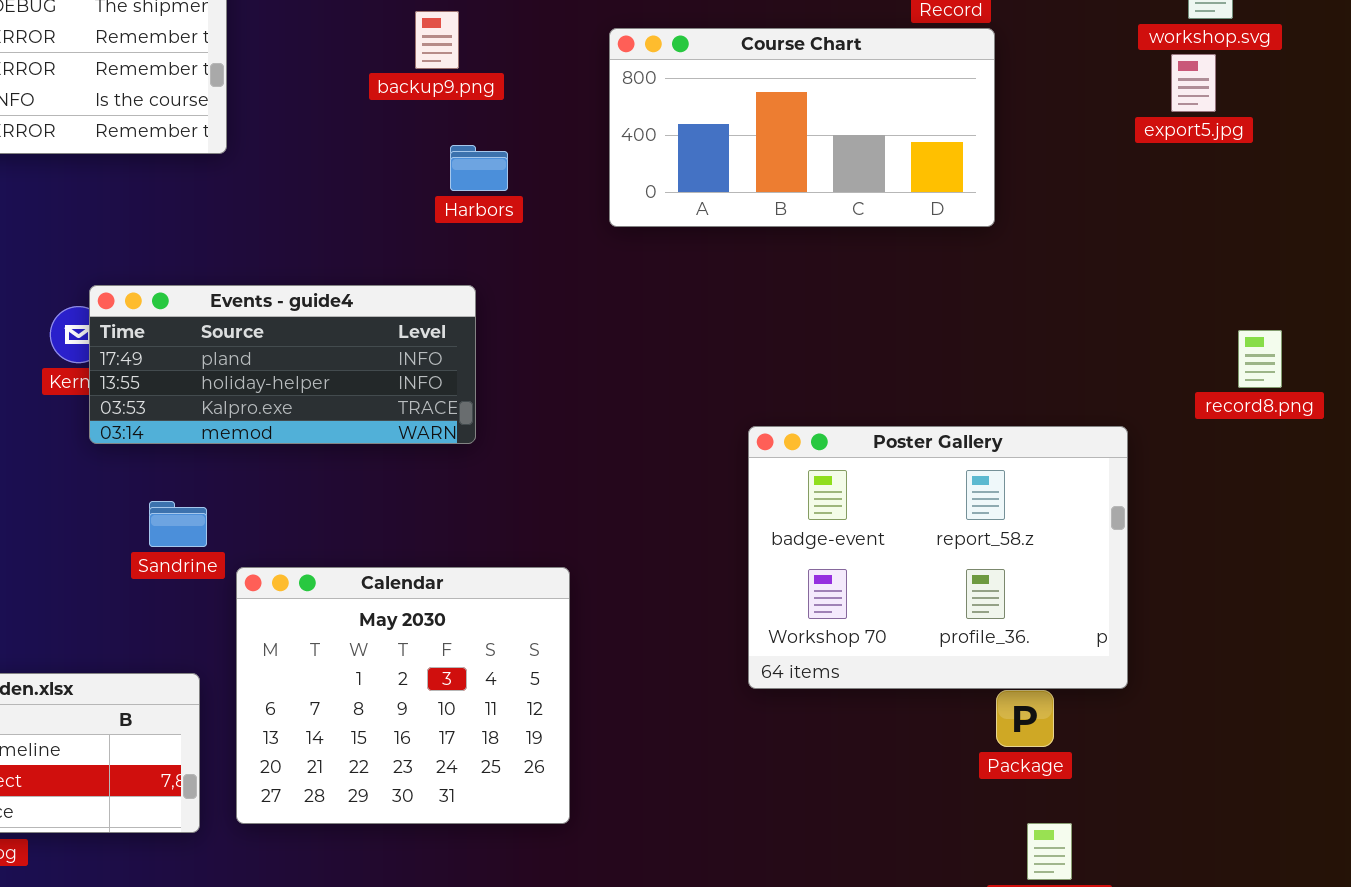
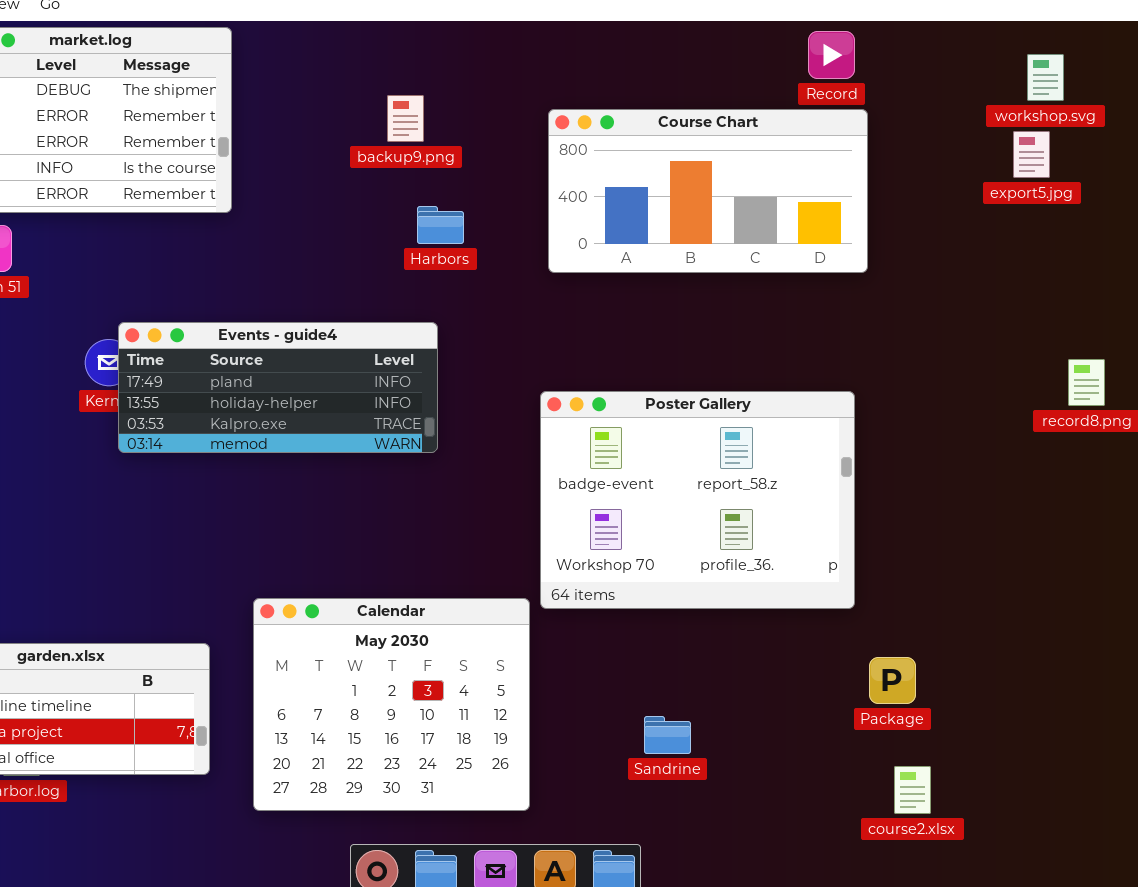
Poster Gallery: [748,426,1128,689] -> [540,391,855,609], moved
Sandrine: [149,501,207,547] -> [644,716,691,754], moved
Calendar: [236,567,570,824] -> [253,598,530,811], moved

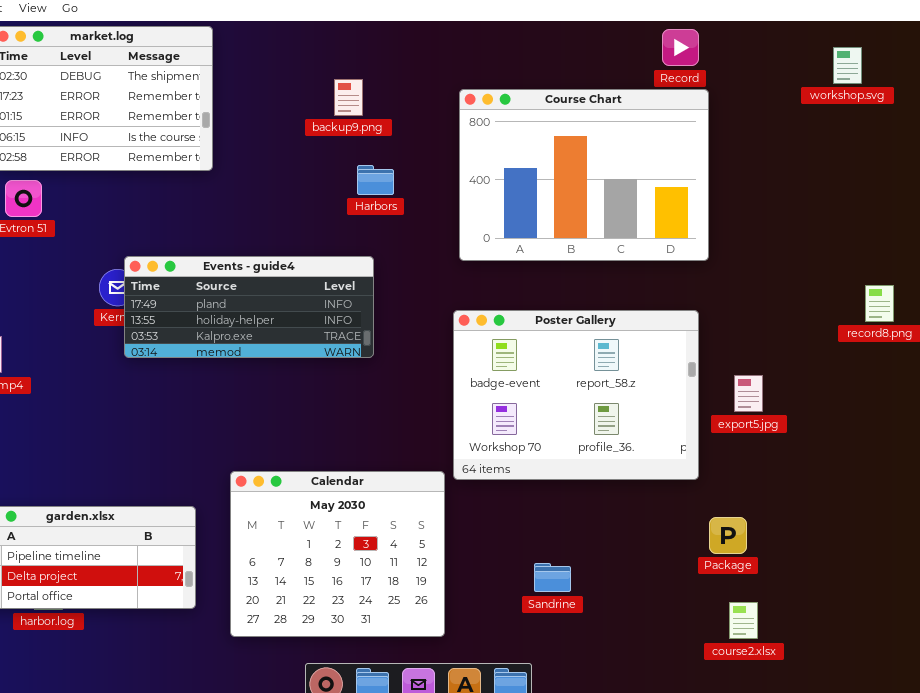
Course Chart: [548,109,868,273] -> [459,89,709,261], resized
export5.jpg: [1013,131,1050,178] -> [734,375,763,412], moved

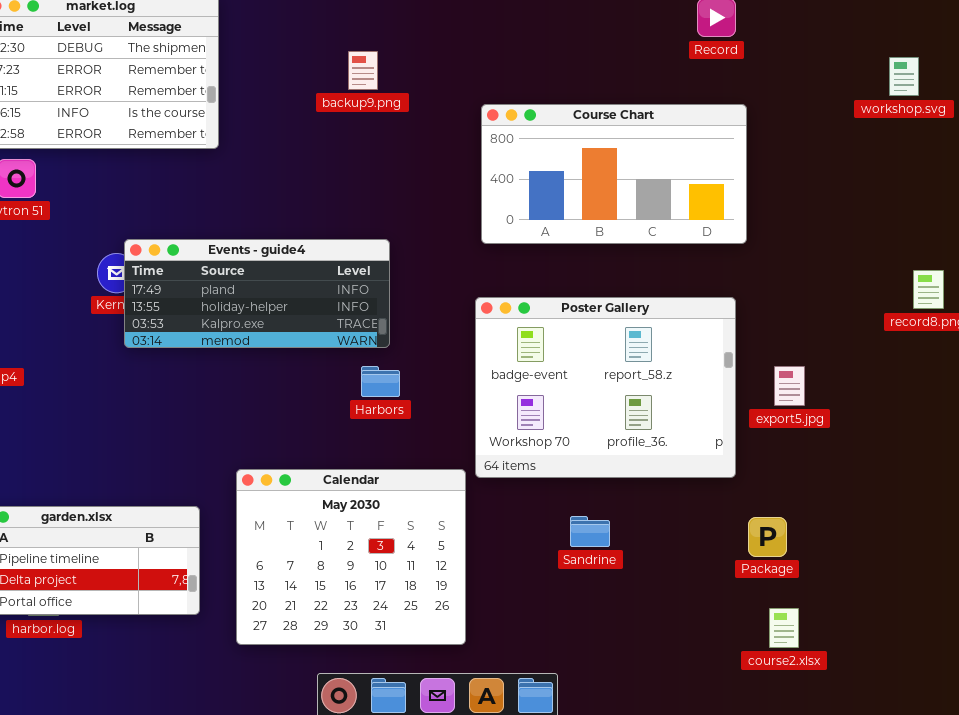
workshop.svg: [833,47,862,84] -> [889,57,919,96], moved
Course Chart: [459,89,709,261] -> [481,104,747,244], resized
Harbors: [357,165,394,195] -> [361,366,400,397], moved
Sandrine: [534,563,571,592] -> [570,516,610,547], moved

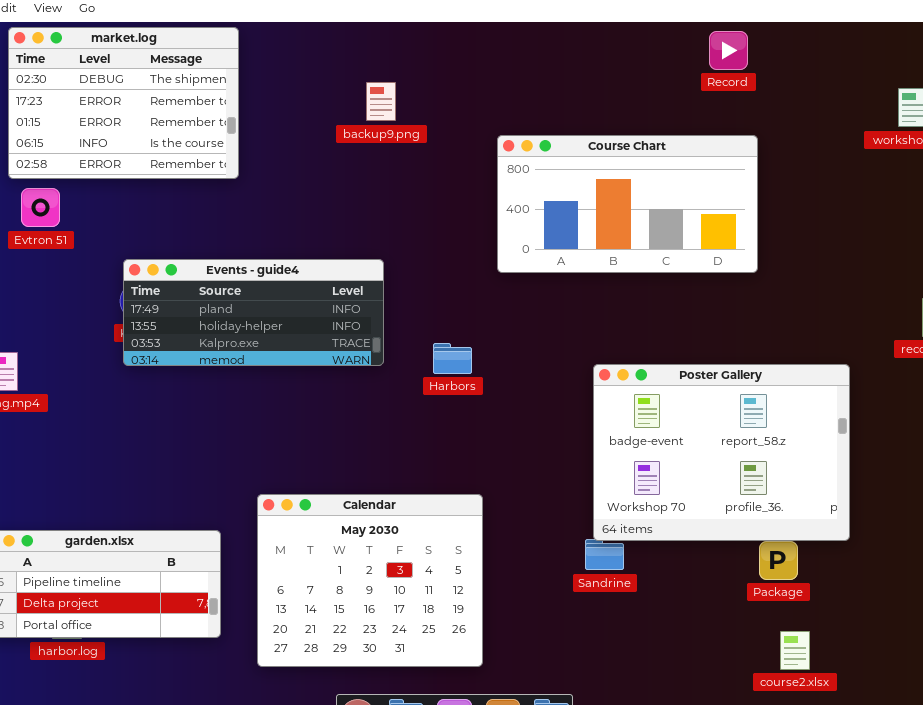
Events - guide4: [124,239,390,348] -> [123,259,384,366], moved
Poster Gallery: [475,297,736,478] -> [593,364,850,541], moved
Harbors: [361,366,400,397] -> [433,343,472,374], moved

